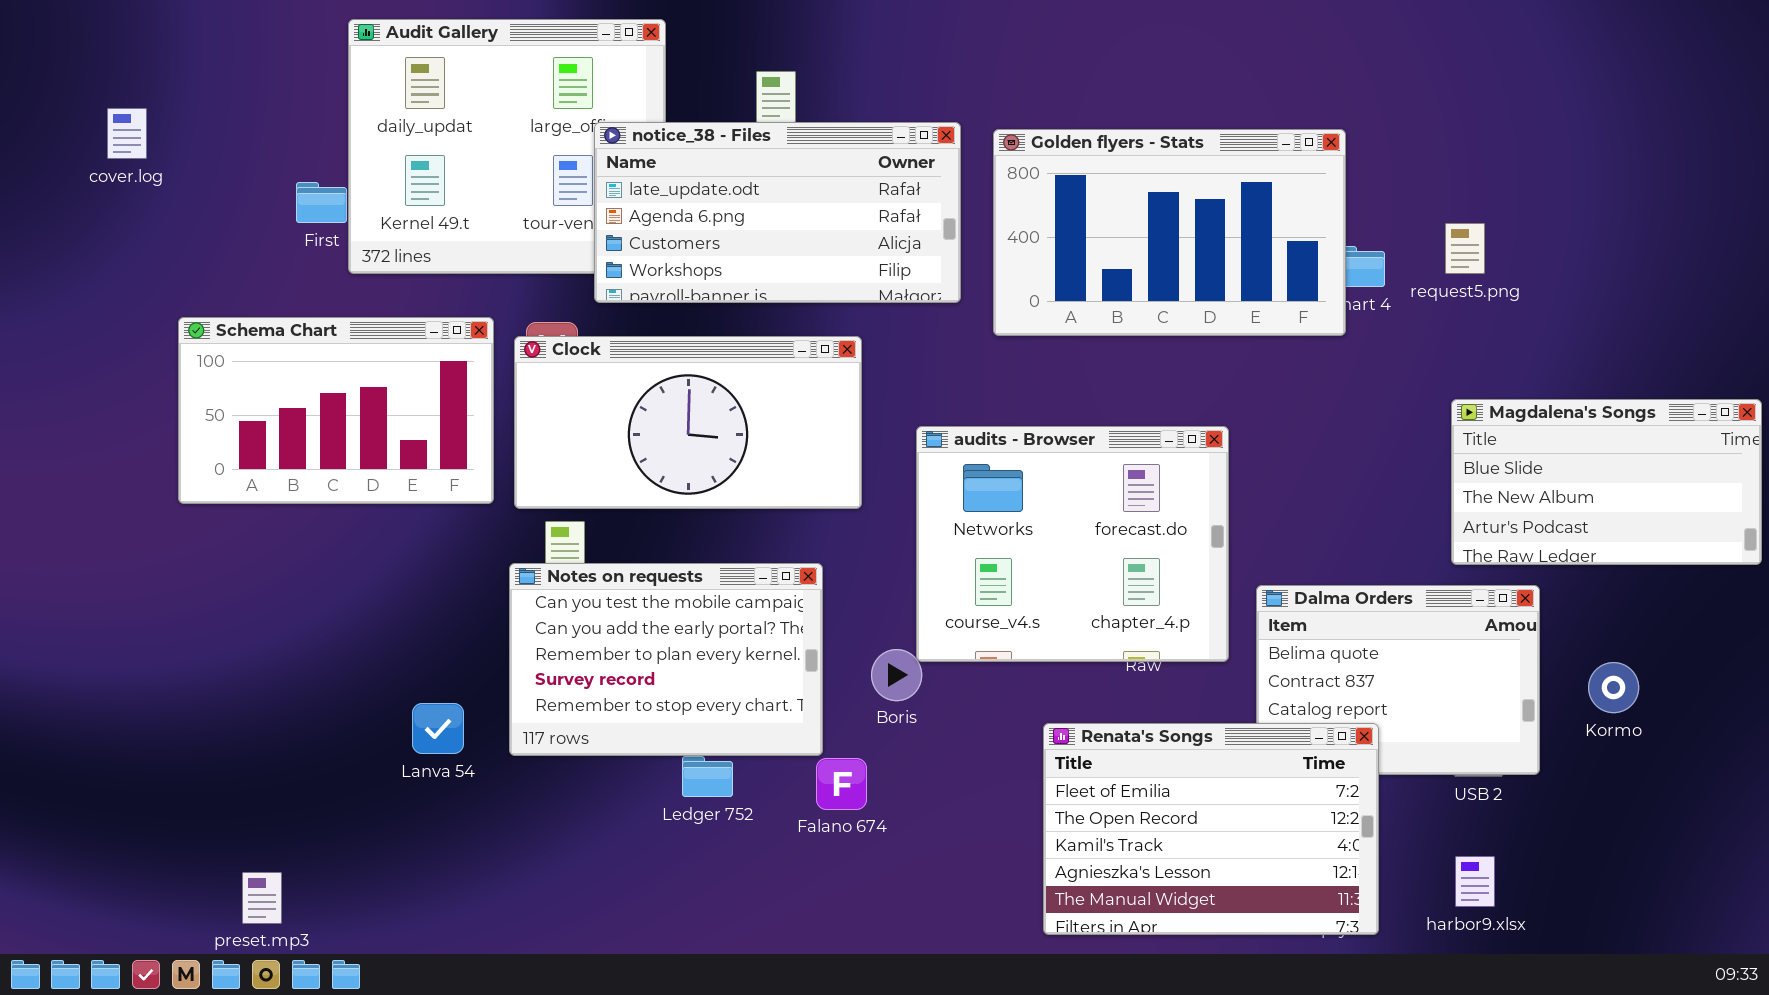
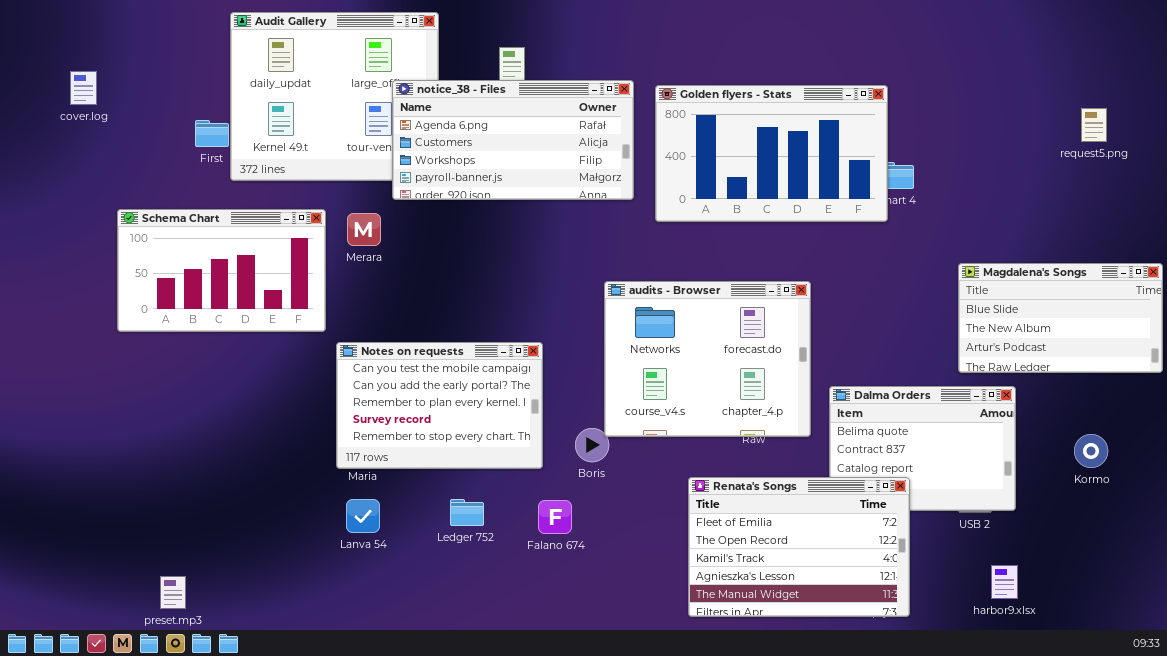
notice_38 - Files: [594,122,961,303] -> [392,80,634,200], scrolled down 1 row
request5.png: [1445,223,1485,274] -> [1081,108,1107,142], moved
Clock: [514,336,862,509] -> none, closed
Notes on requests: [509,563,823,756] -> [336,342,543,469], moved
Kormo: [1588,662,1639,713] -> [1074,434,1108,468], moved
Lanva 54: [412,703,464,754] -> [346,499,380,533], moved
harbor9.xlsx: [1455,856,1495,907] -> [991,565,1018,599], moved

